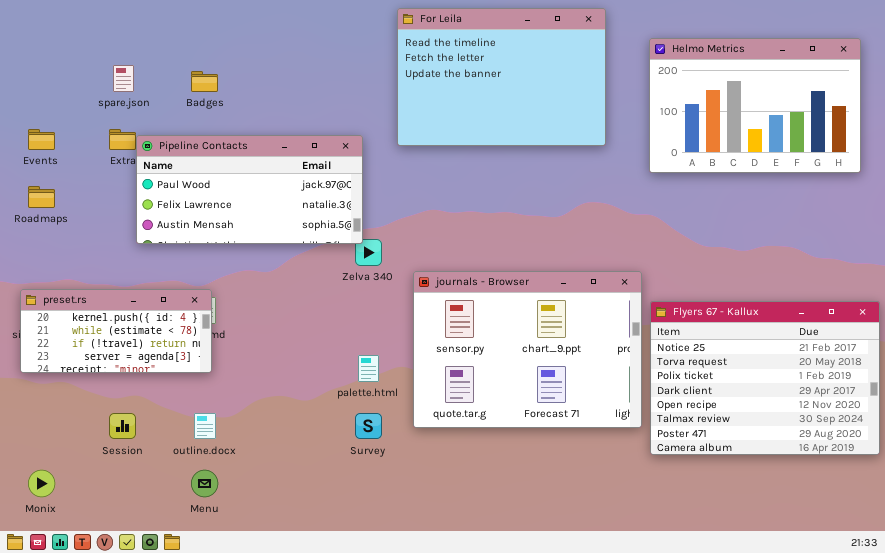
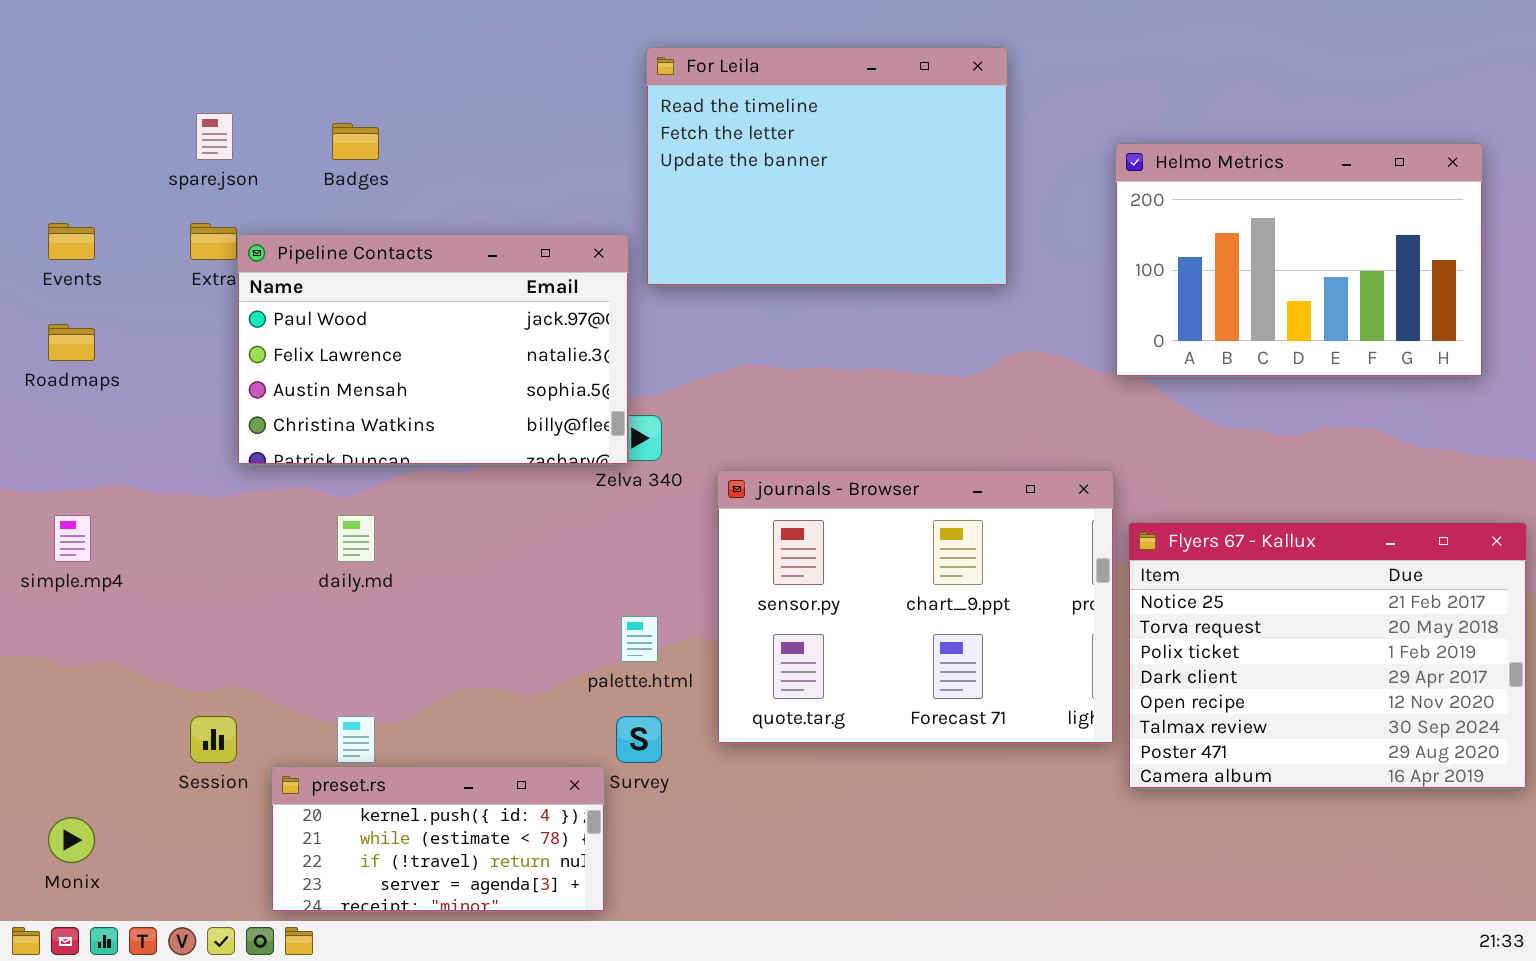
For Leila: [397,8,606,146] -> [646,47,1008,286], moved
Helmo Metrics: [649,38,861,173] -> [1115,143,1483,377], moved
Pipeline Contacts: [136,135,363,244] -> [237,234,629,465], resized
preset.rs: [20,289,212,373] -> [271,766,605,912], moved

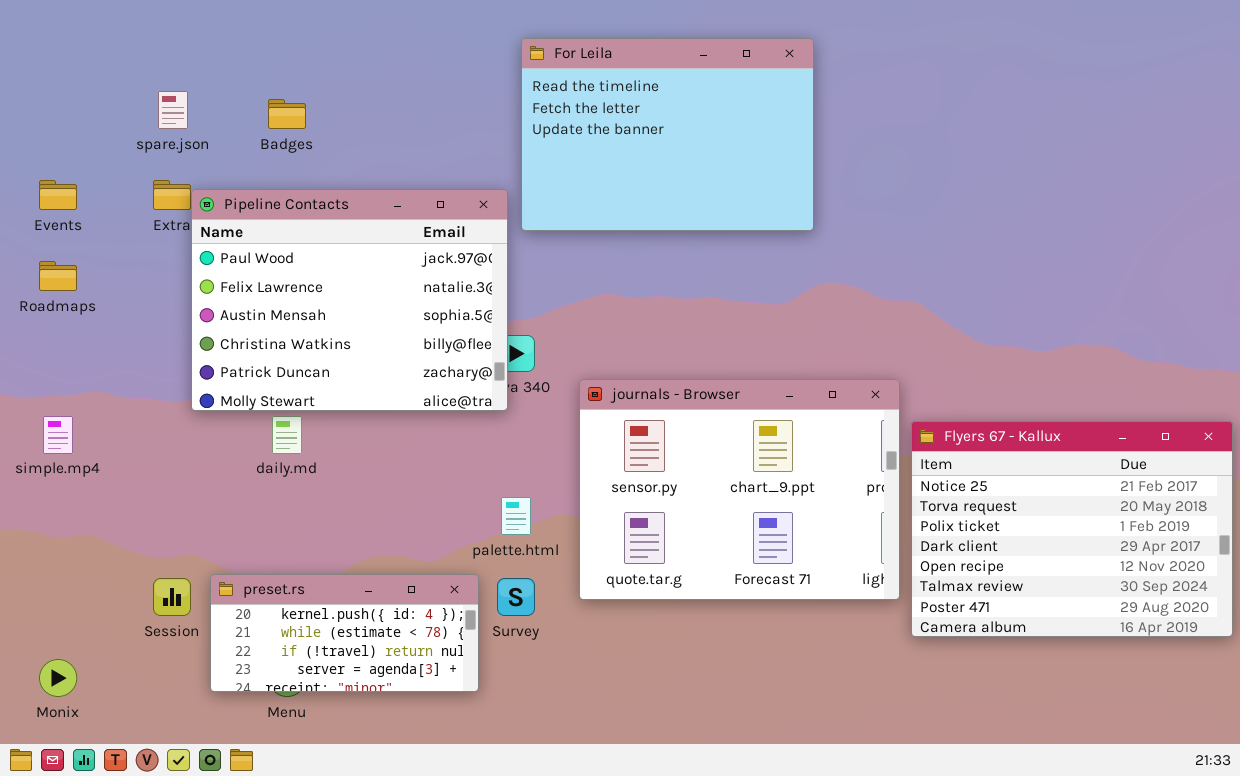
Helmo Metrics: [1115,143,1483,377] -> none, closed
Pipeline Contacts: [237,234,629,465] -> [191,189,508,411], resized
preset.rs: [271,766,605,912] -> [210,574,479,692], moved

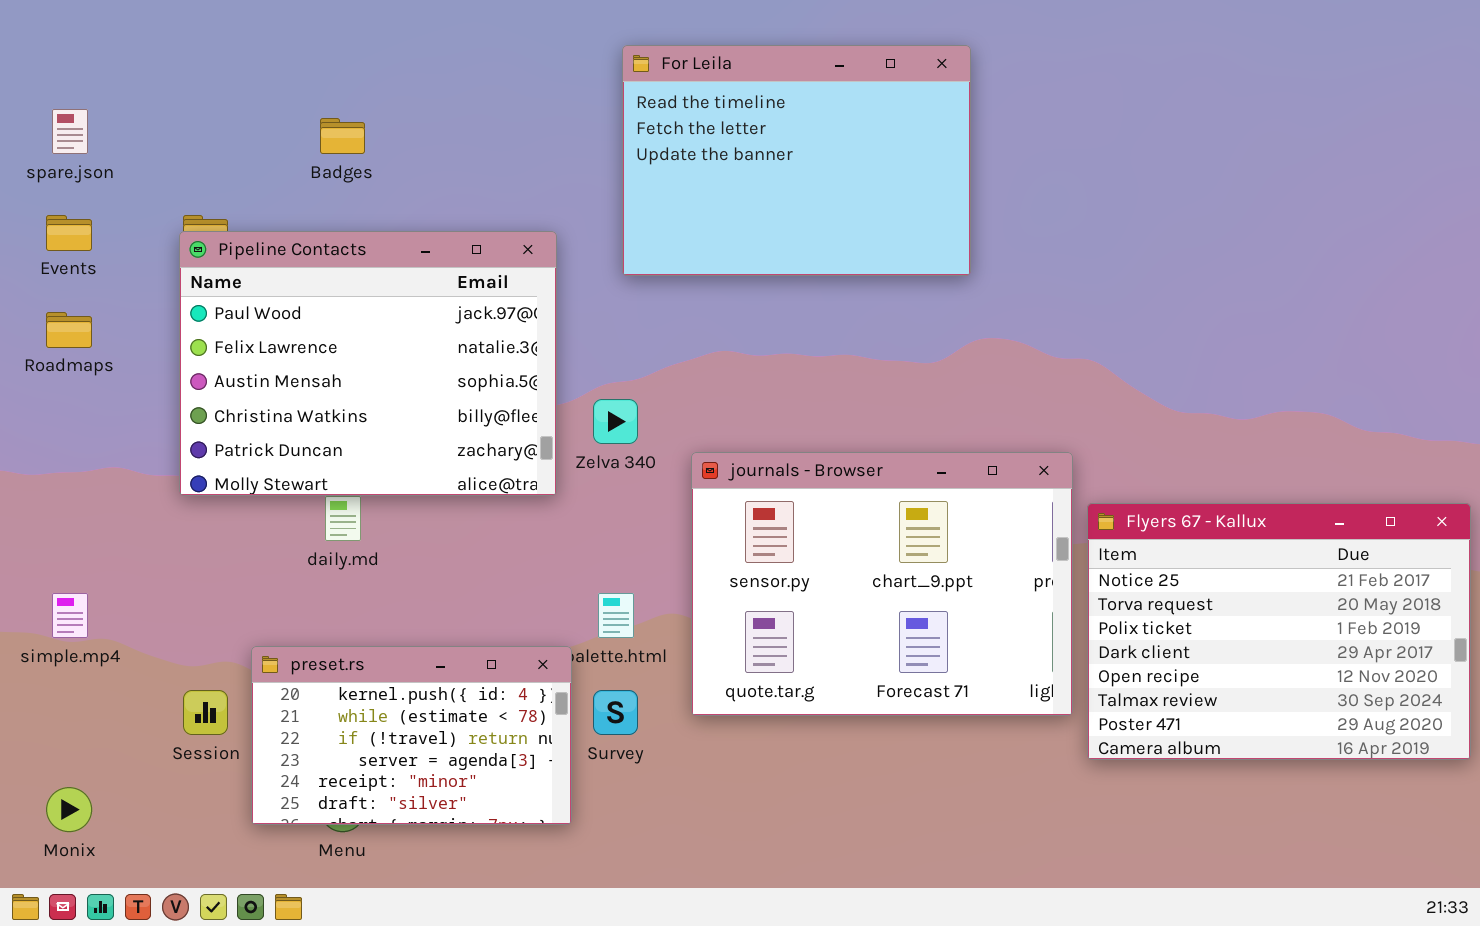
spare.json: [158,91,188,129] -> [52,109,88,154], moved
Pipeline Contacts: [191,189,508,411] -> [179,231,557,496], moved
simple.mp4: [43,416,73,454] -> [52,593,88,638], moved
preset.rs: [210,574,479,692] -> [251,646,572,825], resized

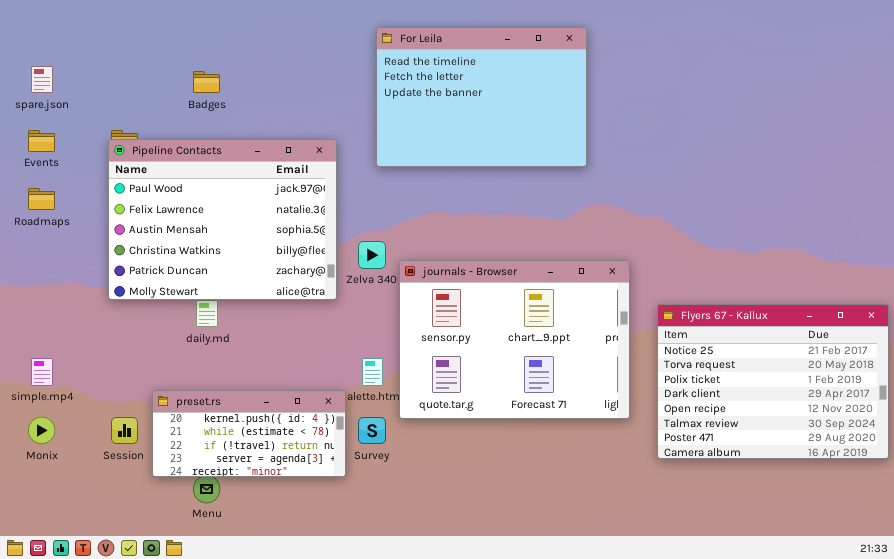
journals - Browser: [691,452,1073,716] -> [399,260,630,419], moved
preset.rs: [251,646,572,825] -> [152,390,346,477], resized
Monix: [46,787,92,832] -> [28,417,55,444], moved

